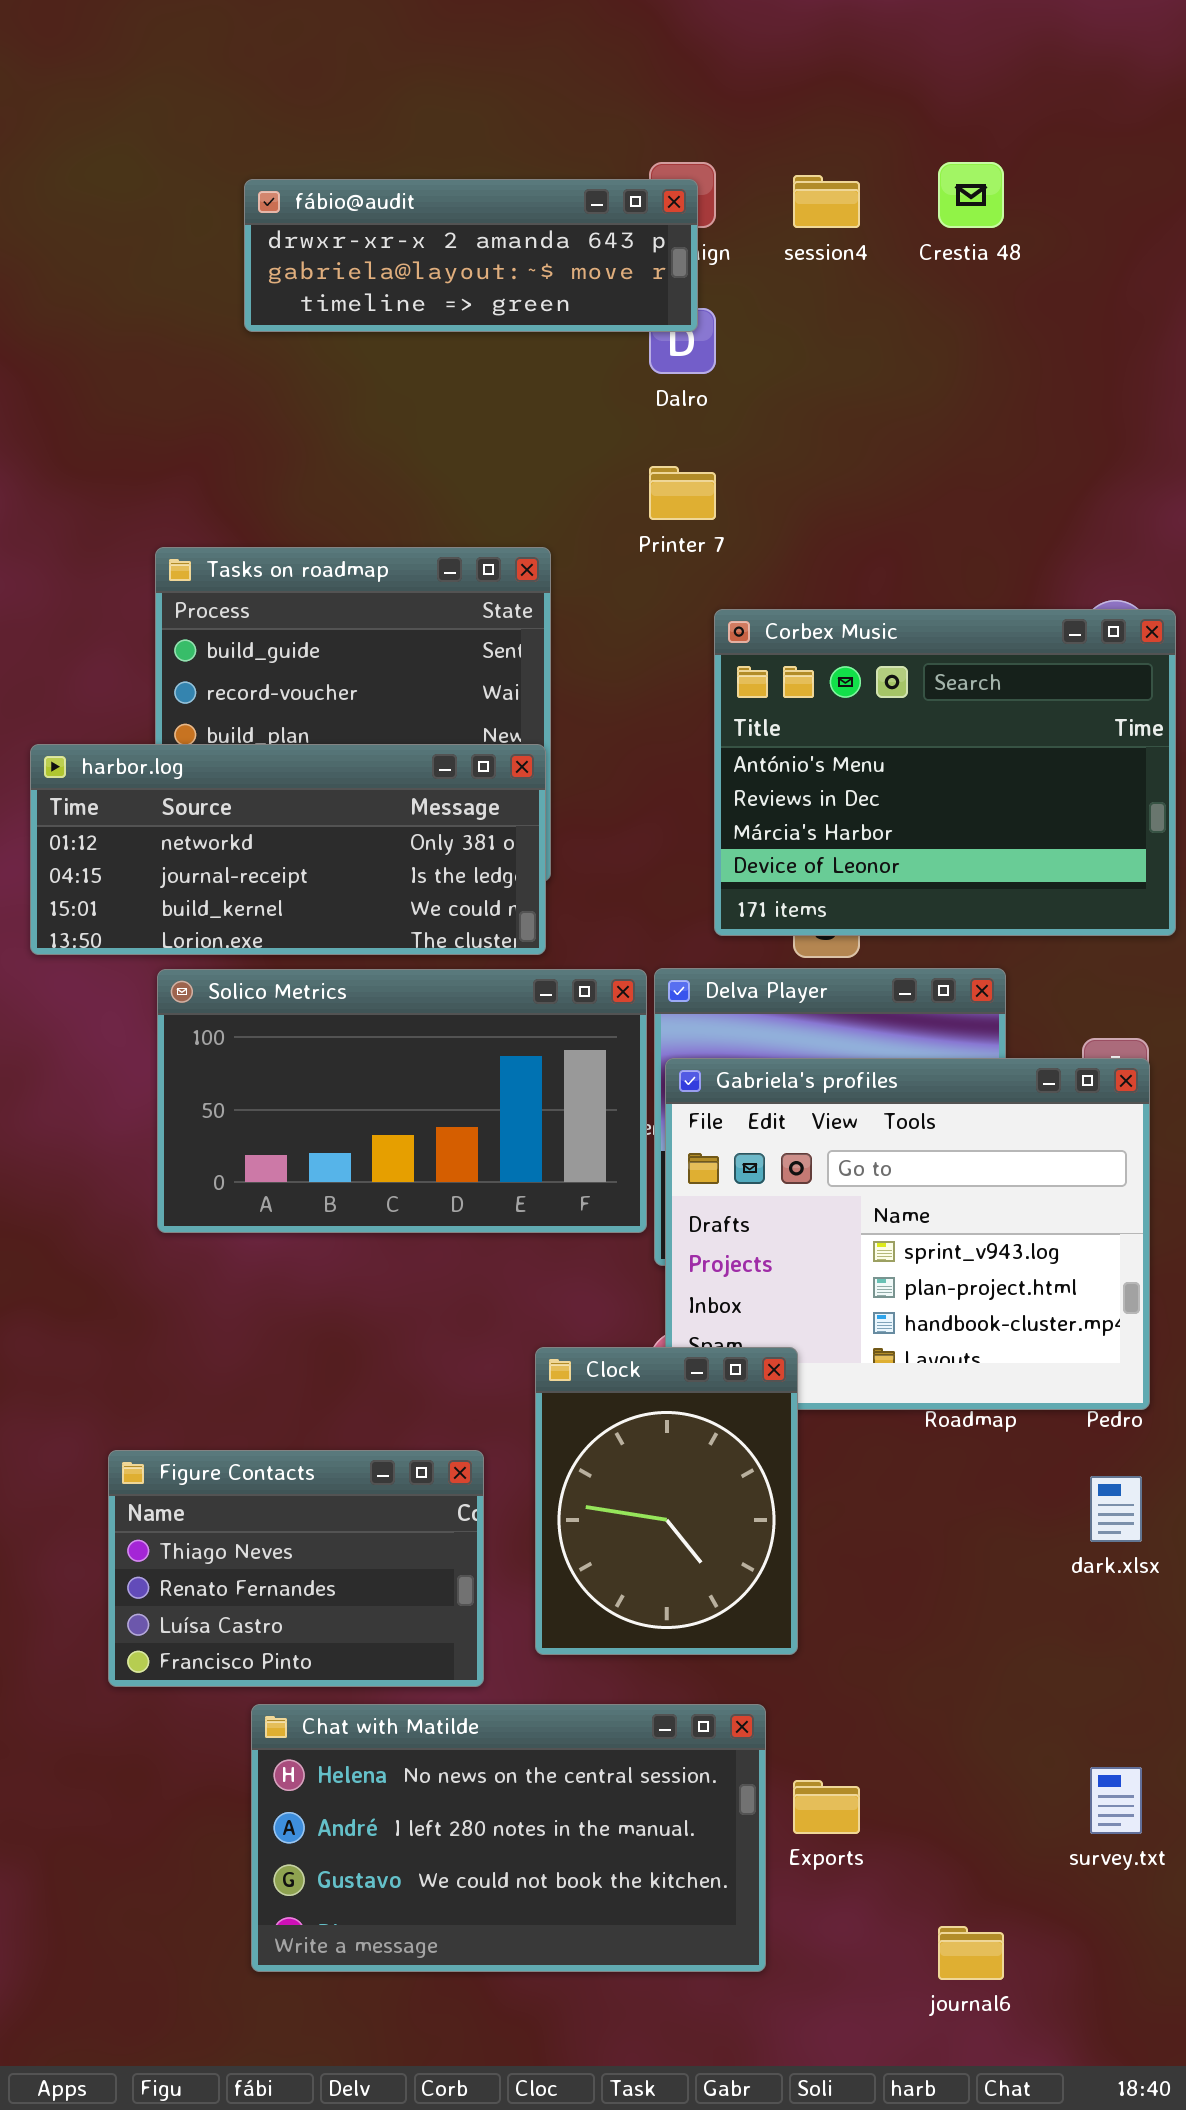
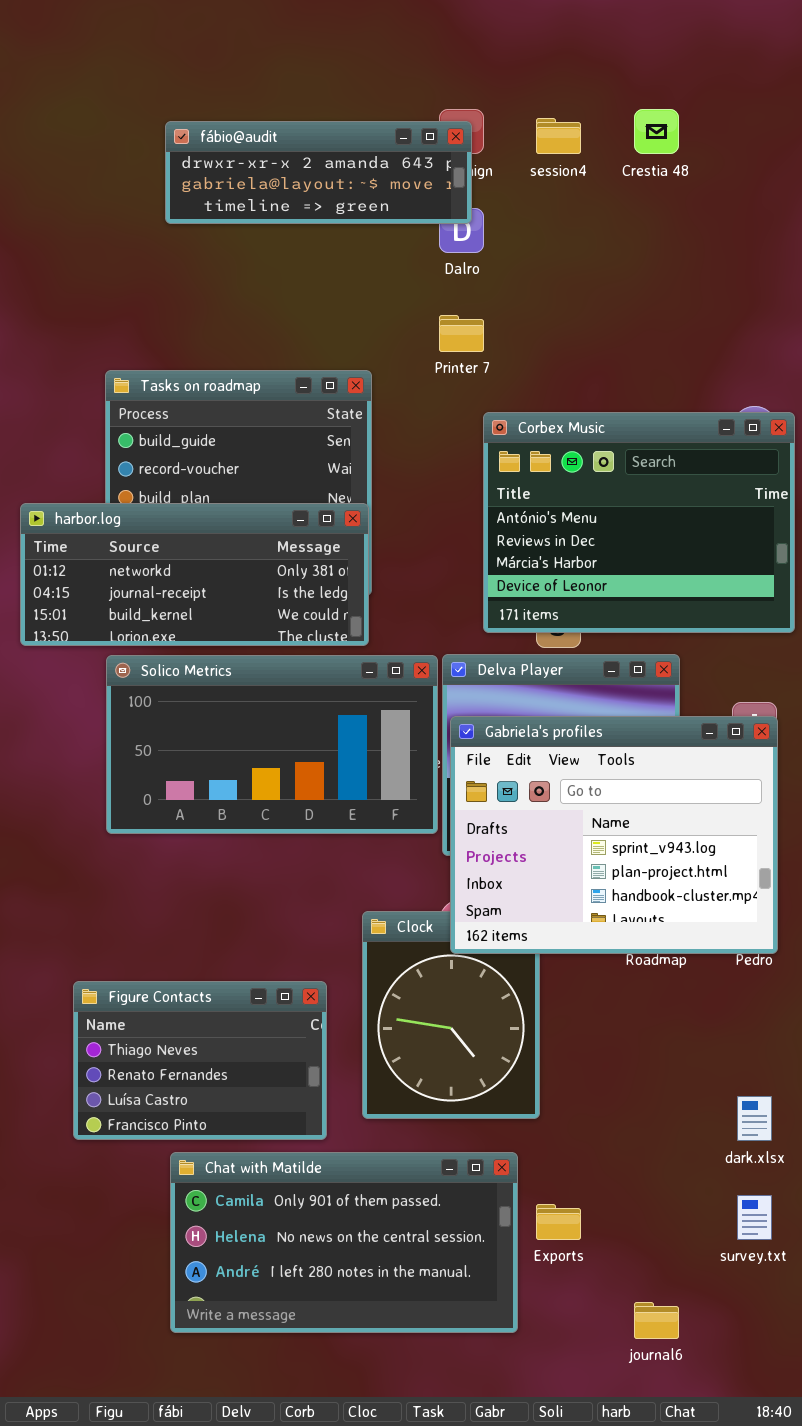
Gabriela's profiles: [665,1058,1150,1410] -> [450,716,778,954], raised
dark.xlsx: [1090,1476,1142,1542] -> [737,1096,772,1141], moved
Chat with Matilde: [251,1704,766,1972] -> [170,1152,518,1333], scrolled up 1 row

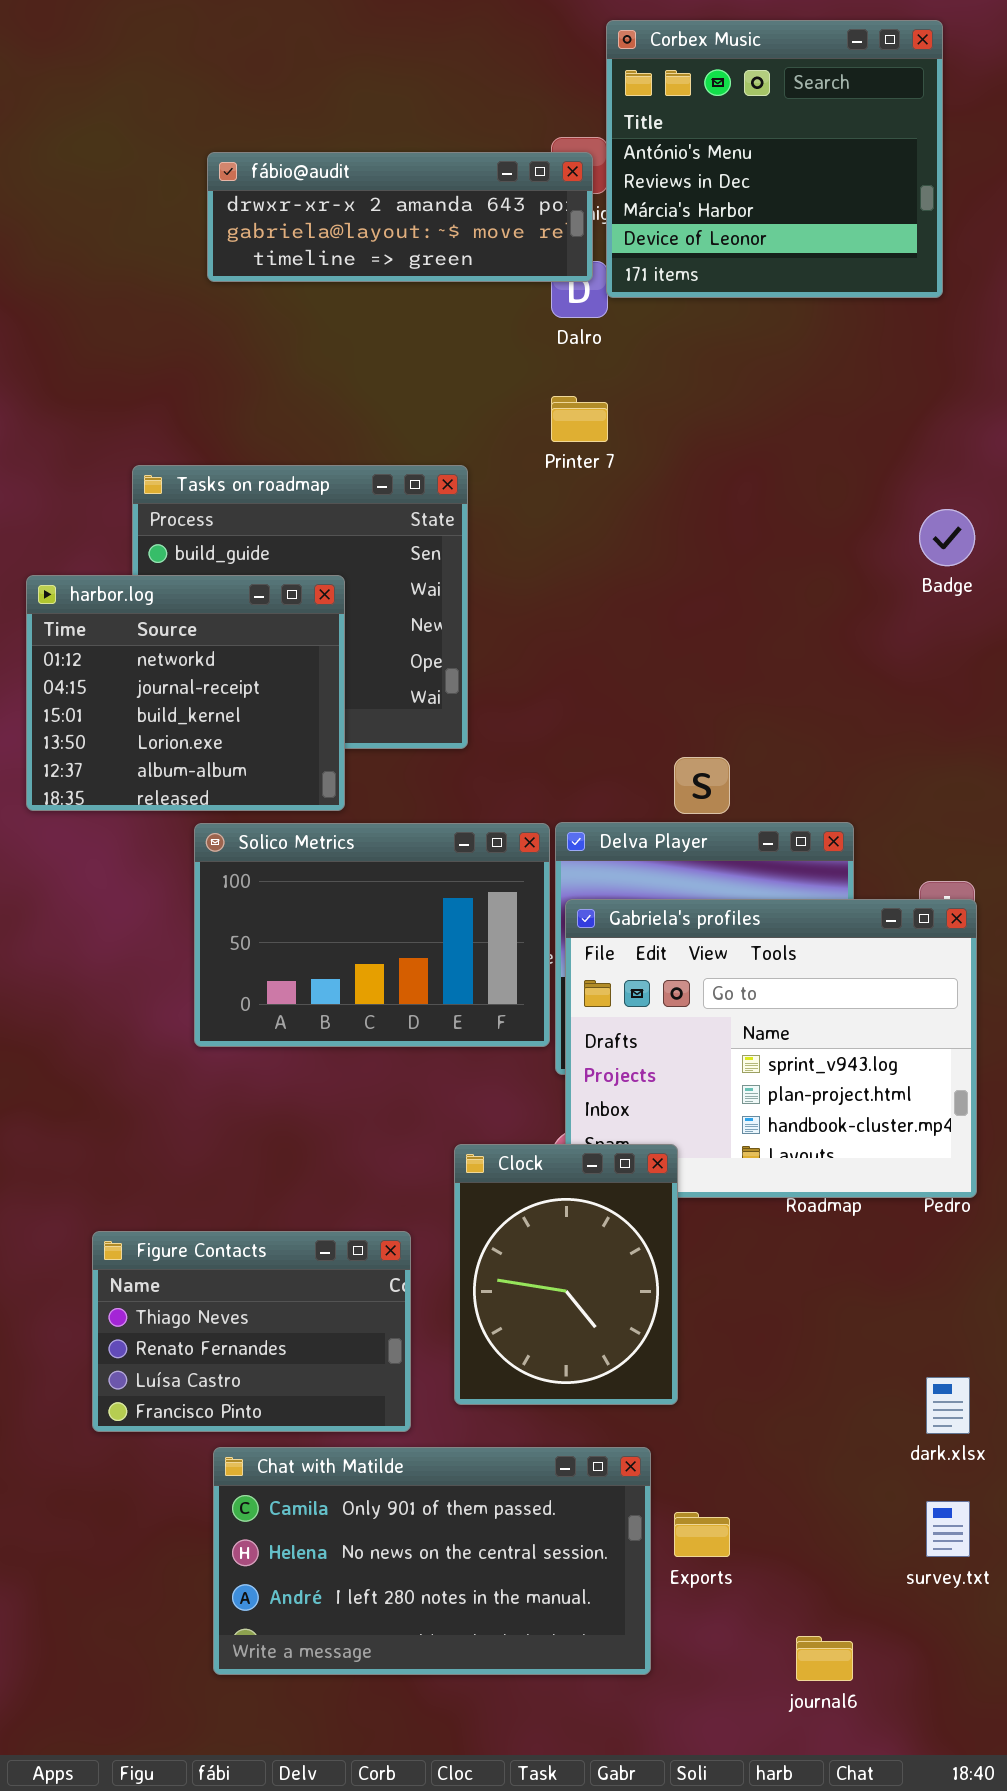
Corbex Music: [483,412,795,633] -> [606,20,943,298], moved, resized
harbor.log: [20,503,369,646] -> [26,575,345,811], resized
Solico Metrics: [106,655,438,834] -> [194,823,550,1047], resized
Clock: [362,911,540,1119] -> [454,1144,678,1405], raised

